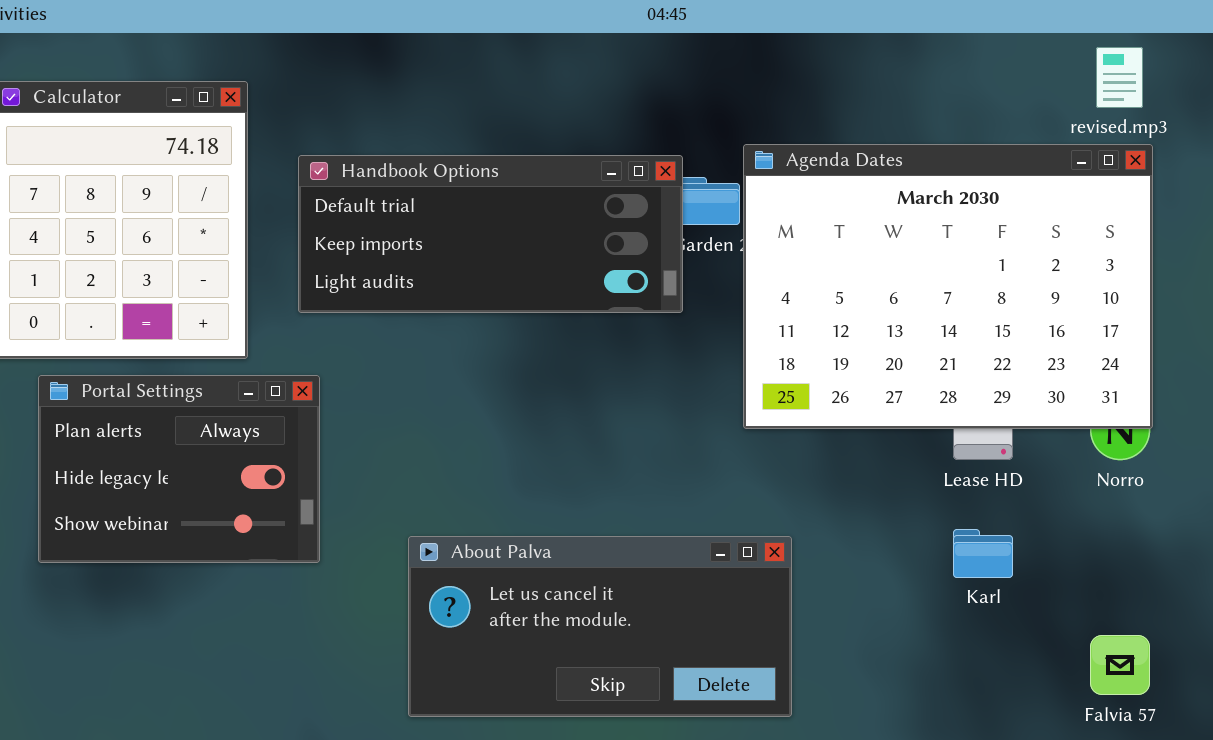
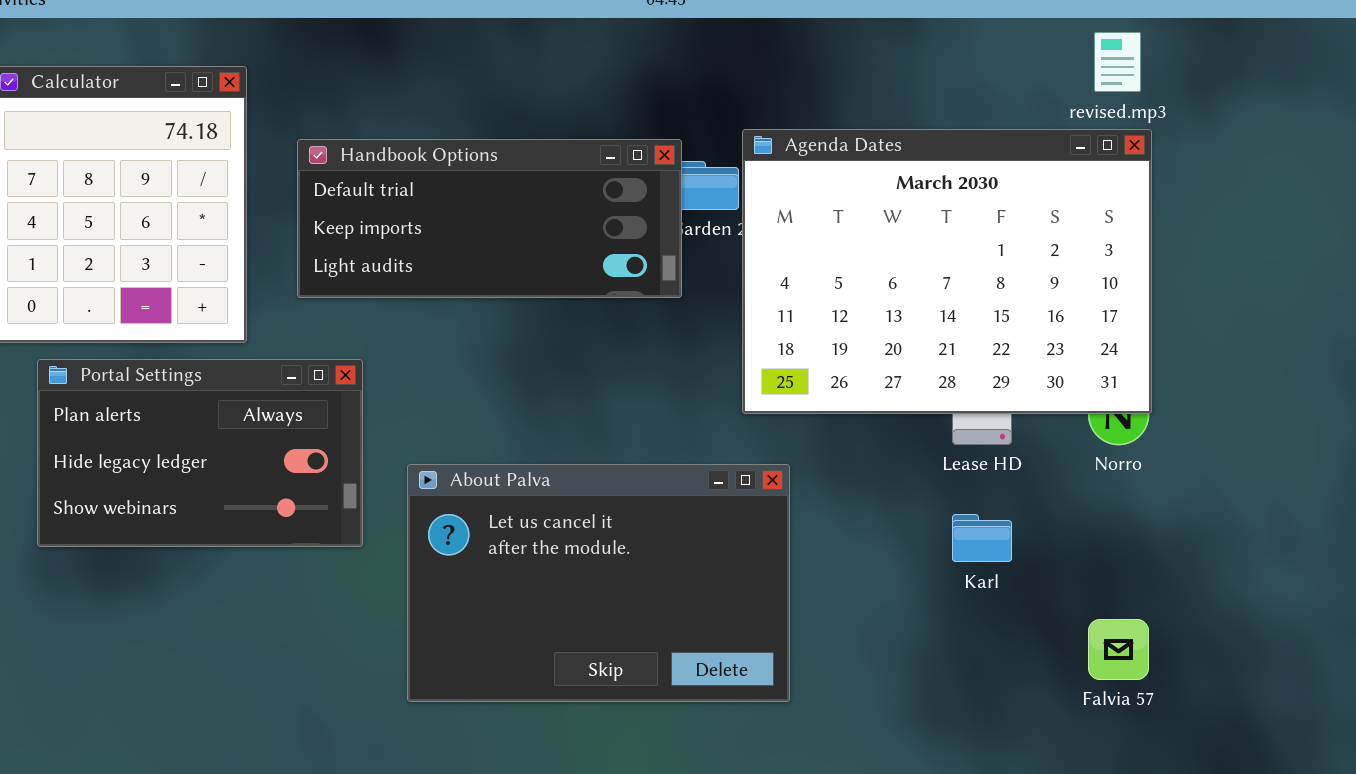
Portal Settings: [38,375,320,563] -> [37,359,363,547], resized
About Palva: [408,536,792,717] -> [407,464,790,702], resized

